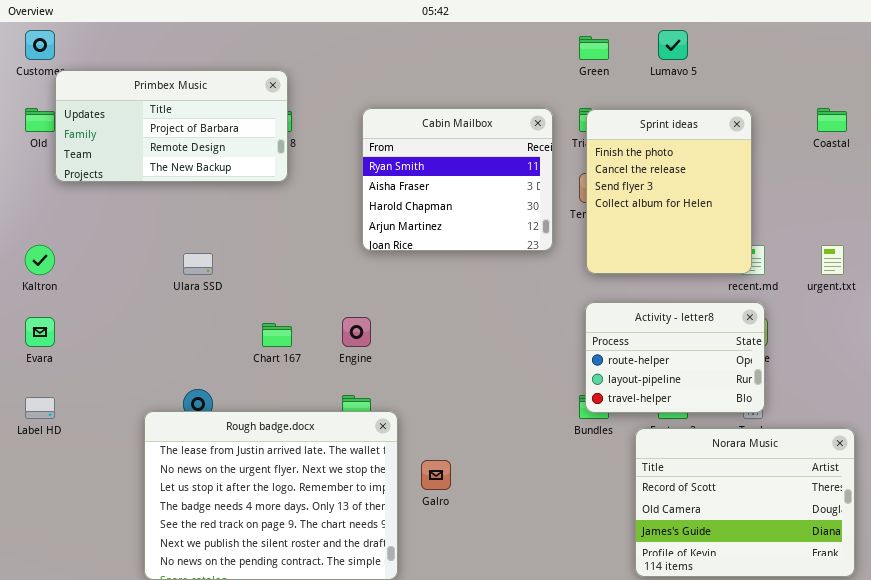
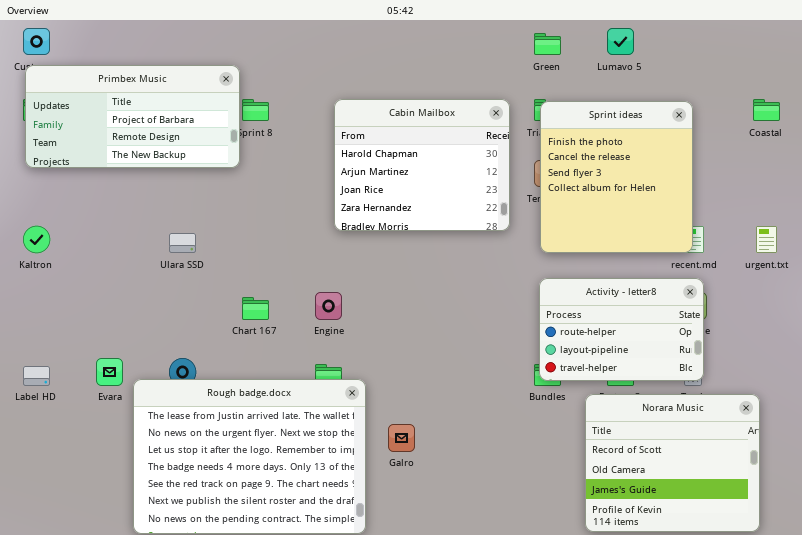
Primbex Music: [55,70,288,182] -> [25,65,240,168], moved
Cabin Mailbox: [362,108,553,251] -> [334,99,510,231], scrolled down 2 rows
Evara: [25,317,55,347] -> [96,358,123,386], moved
Norara Music: [635,428,855,577] -> [585,394,760,532], resized

